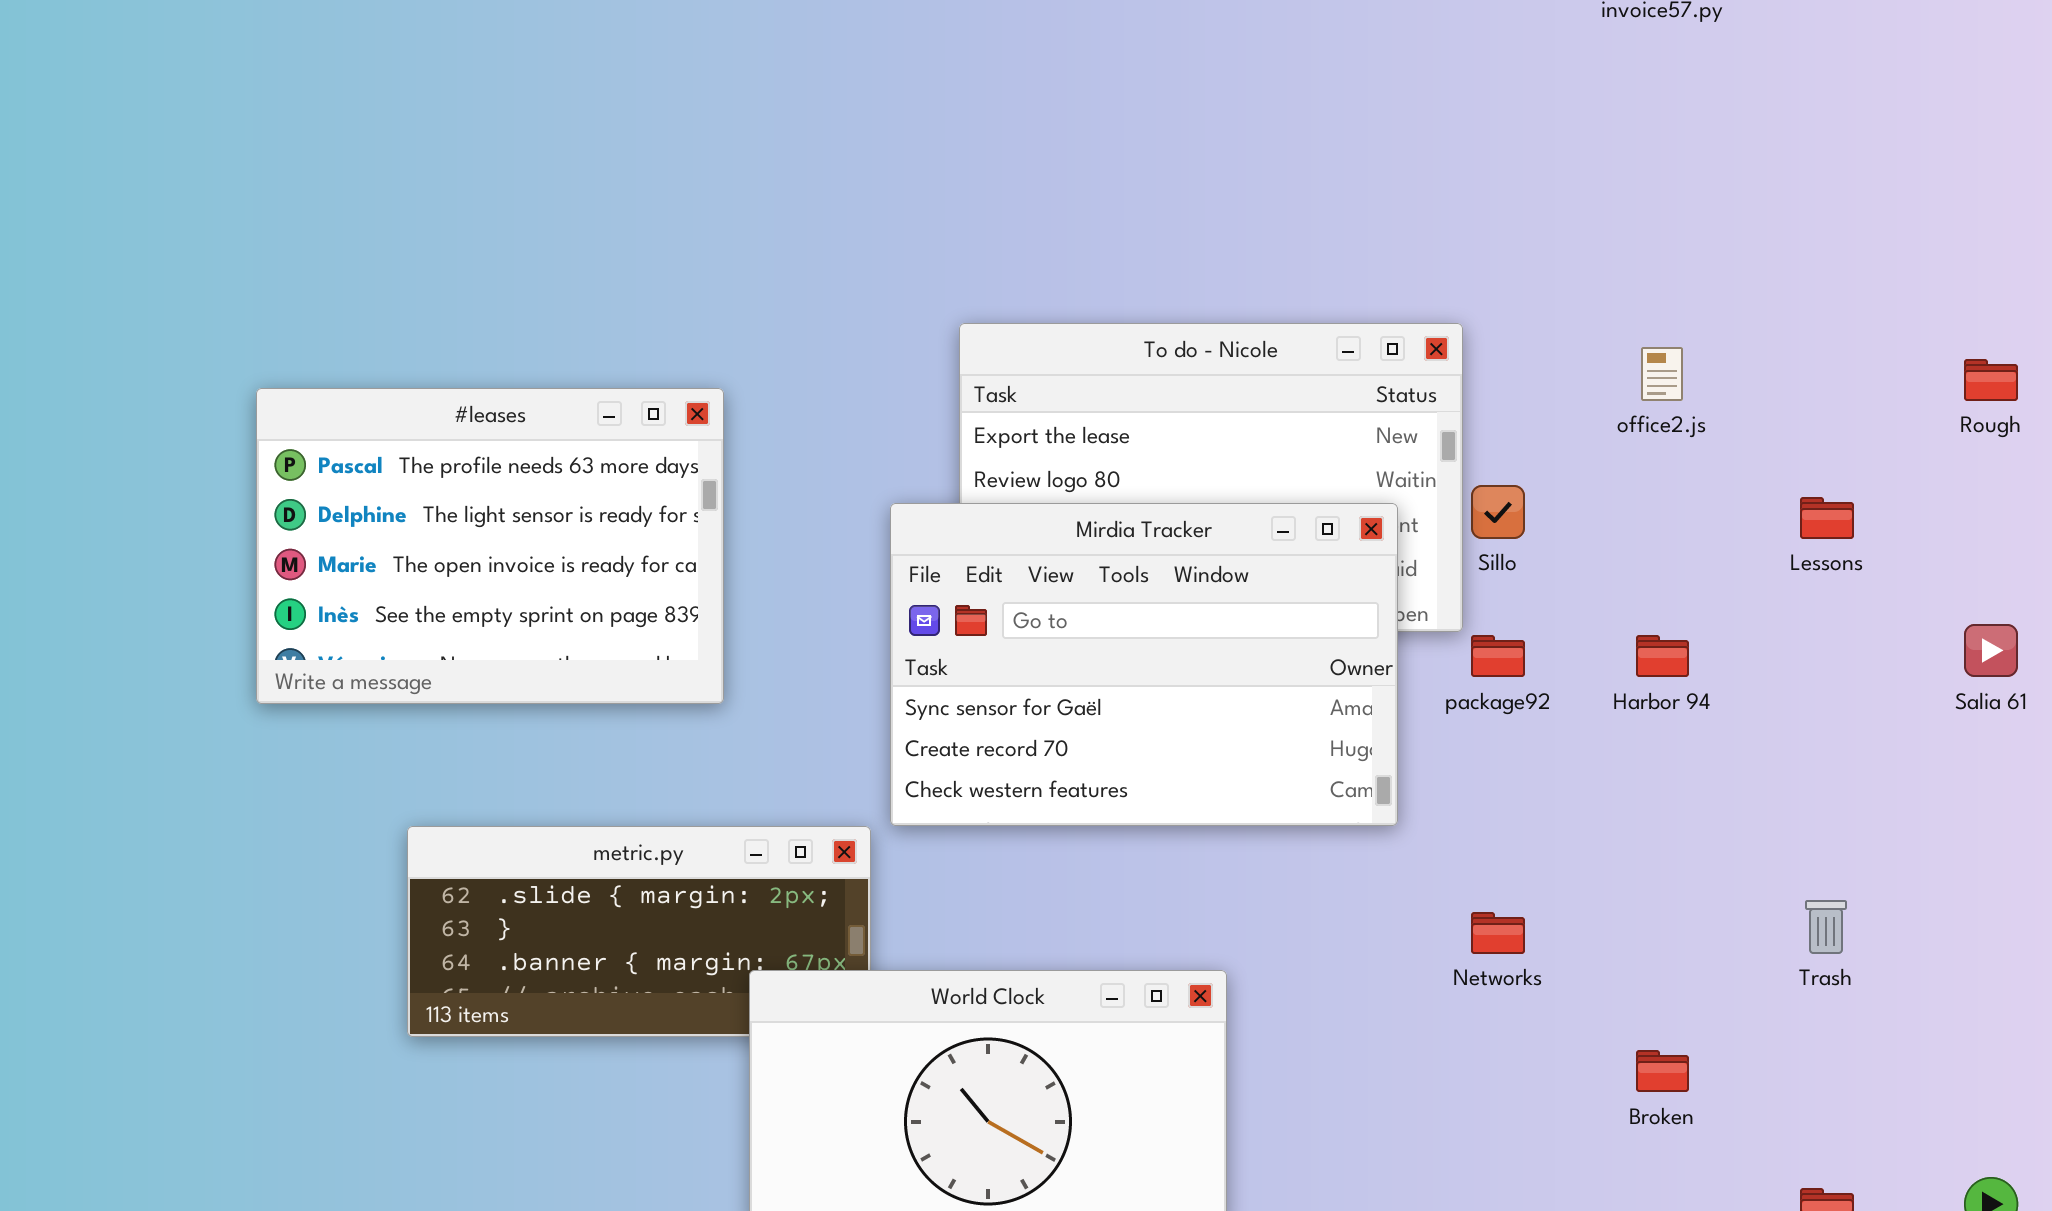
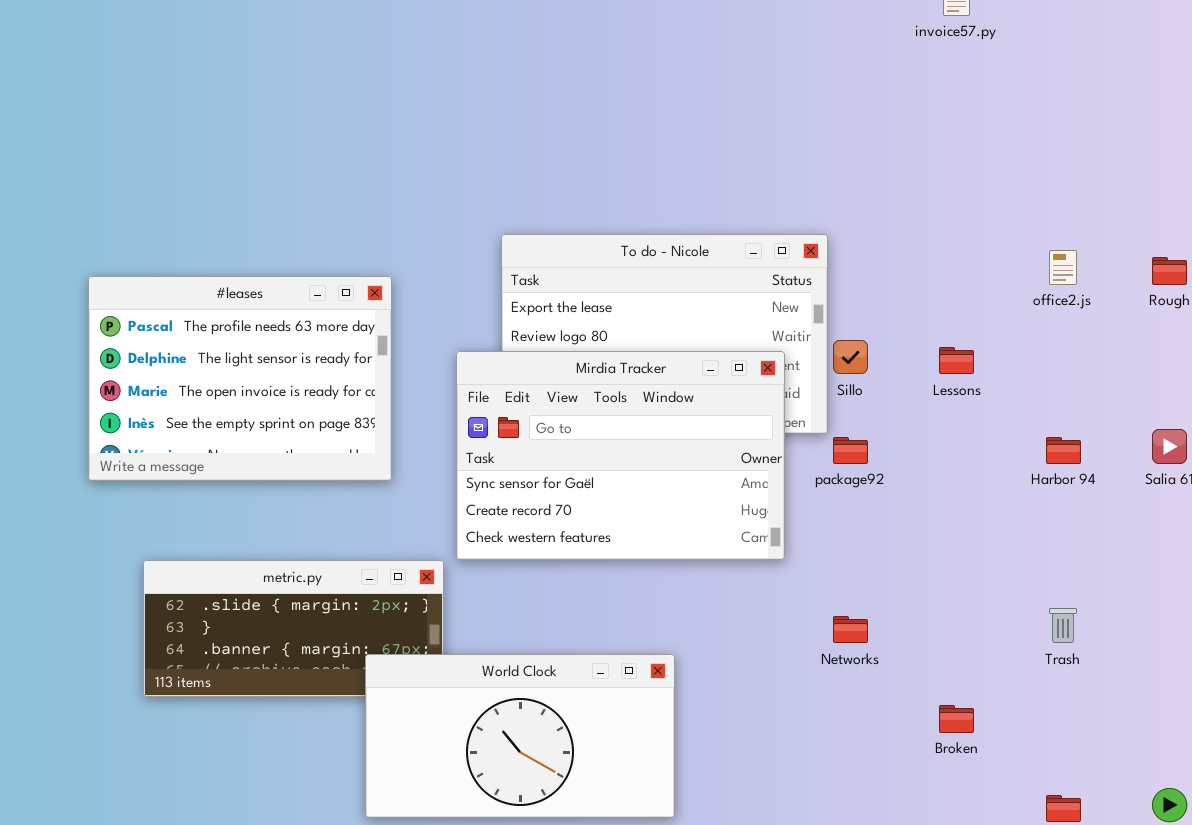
office2.js: [1641,347,1683,401] -> [1049,250,1077,285], moved
#leases: [256,388,724,704] -> [88,276,392,481], moved
Lessons: [1800,497,1854,539] -> [939,347,974,374], moved
Harbor 94: [1636,635,1689,677] -> [1046,437,1081,464], moved

